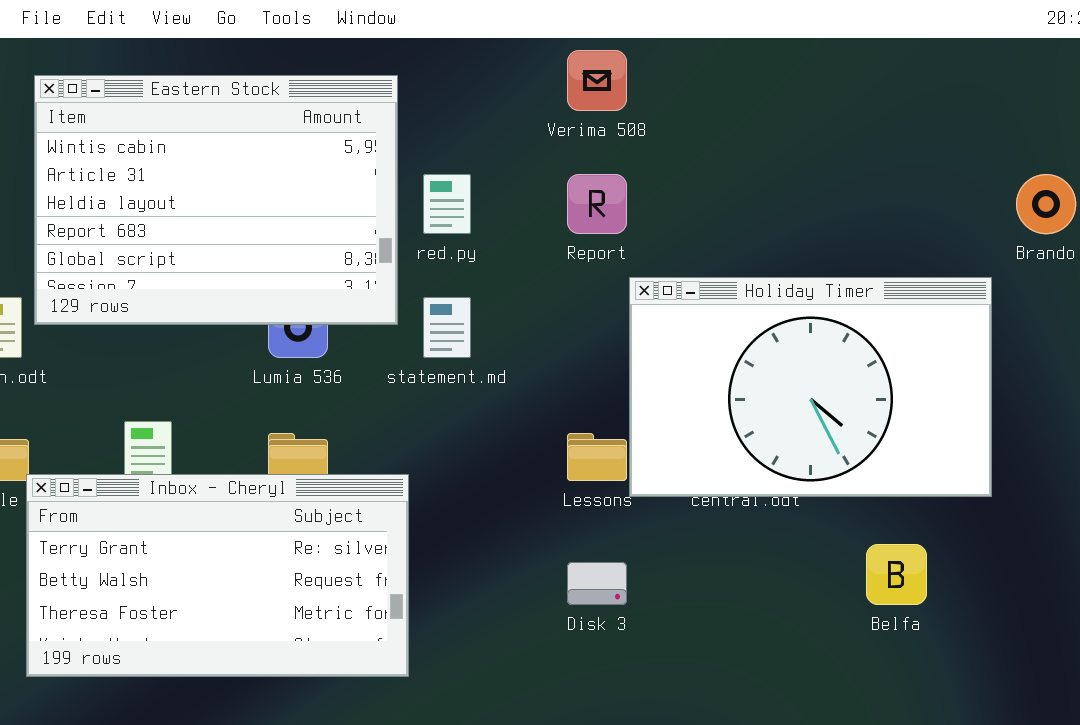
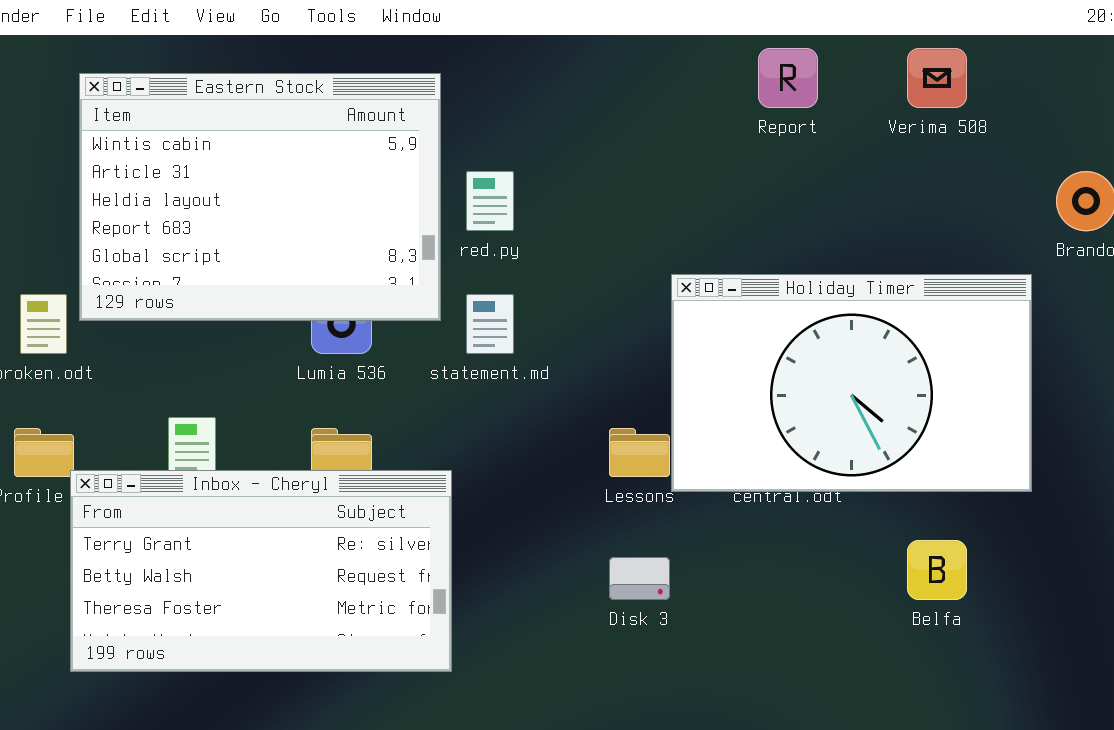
Verima 508: [567,50,627,111] -> [907,48,967,108], moved
Report: [567,174,627,234] -> [758,48,818,108], moved

